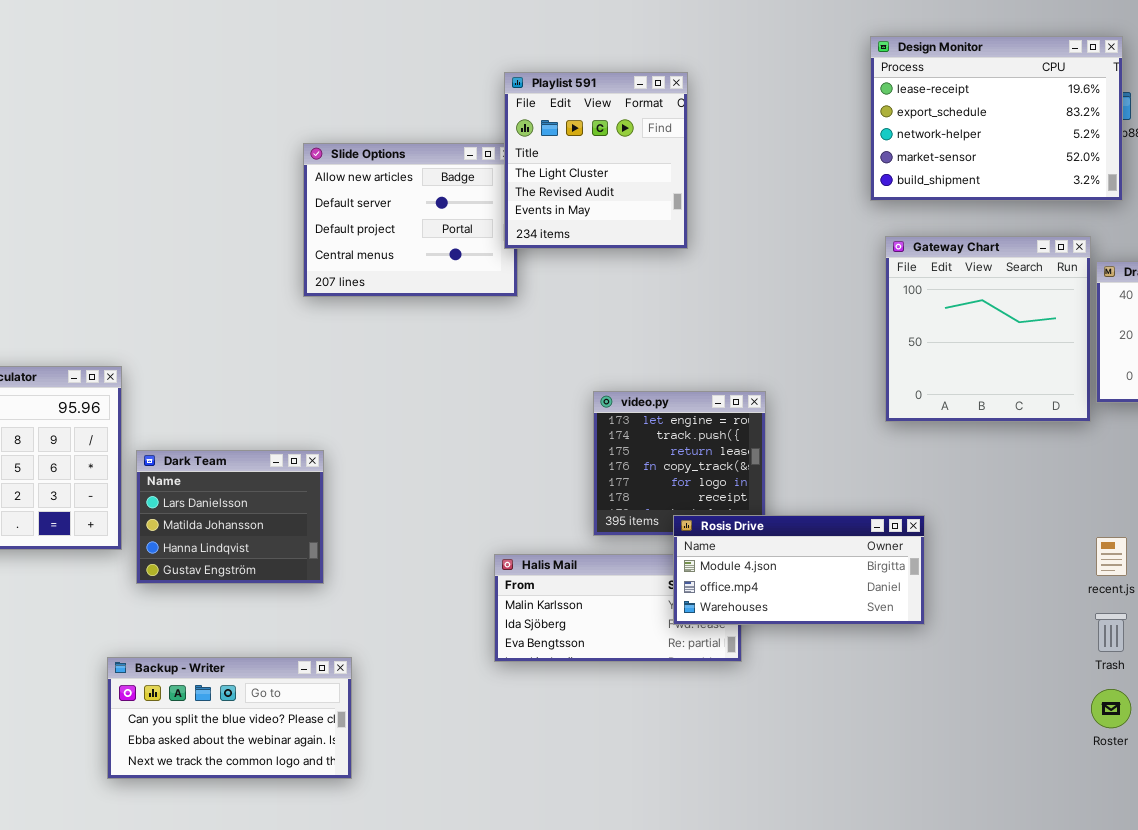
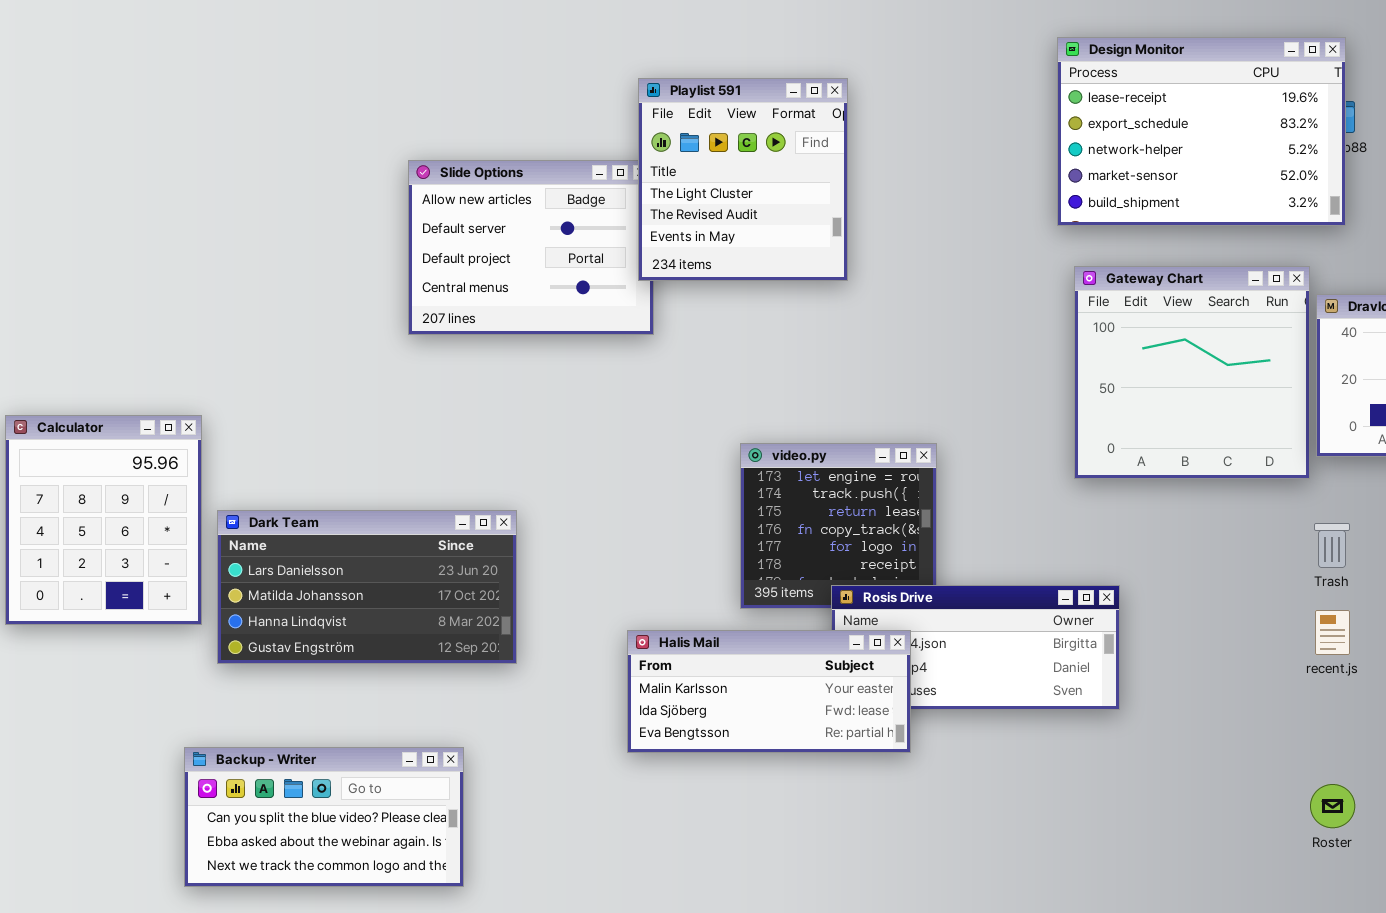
Dark Team: [136,450,324,584] -> [217,510,517,664], resized
Halis Mail: [494,554,742,662] -> [627,630,911,753], raised
Trash: [1095,613,1127,652] -> [1314,523,1350,568], moved

